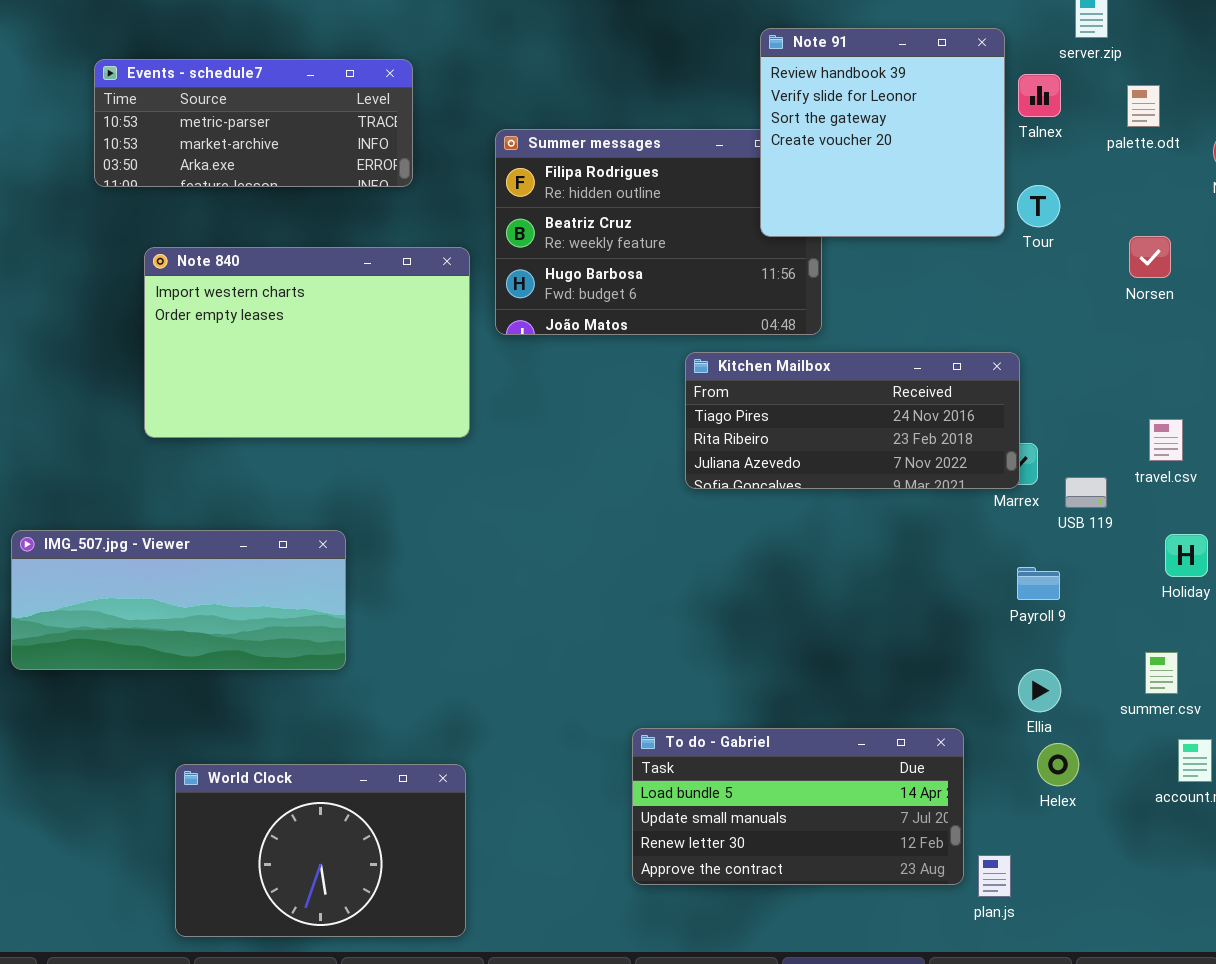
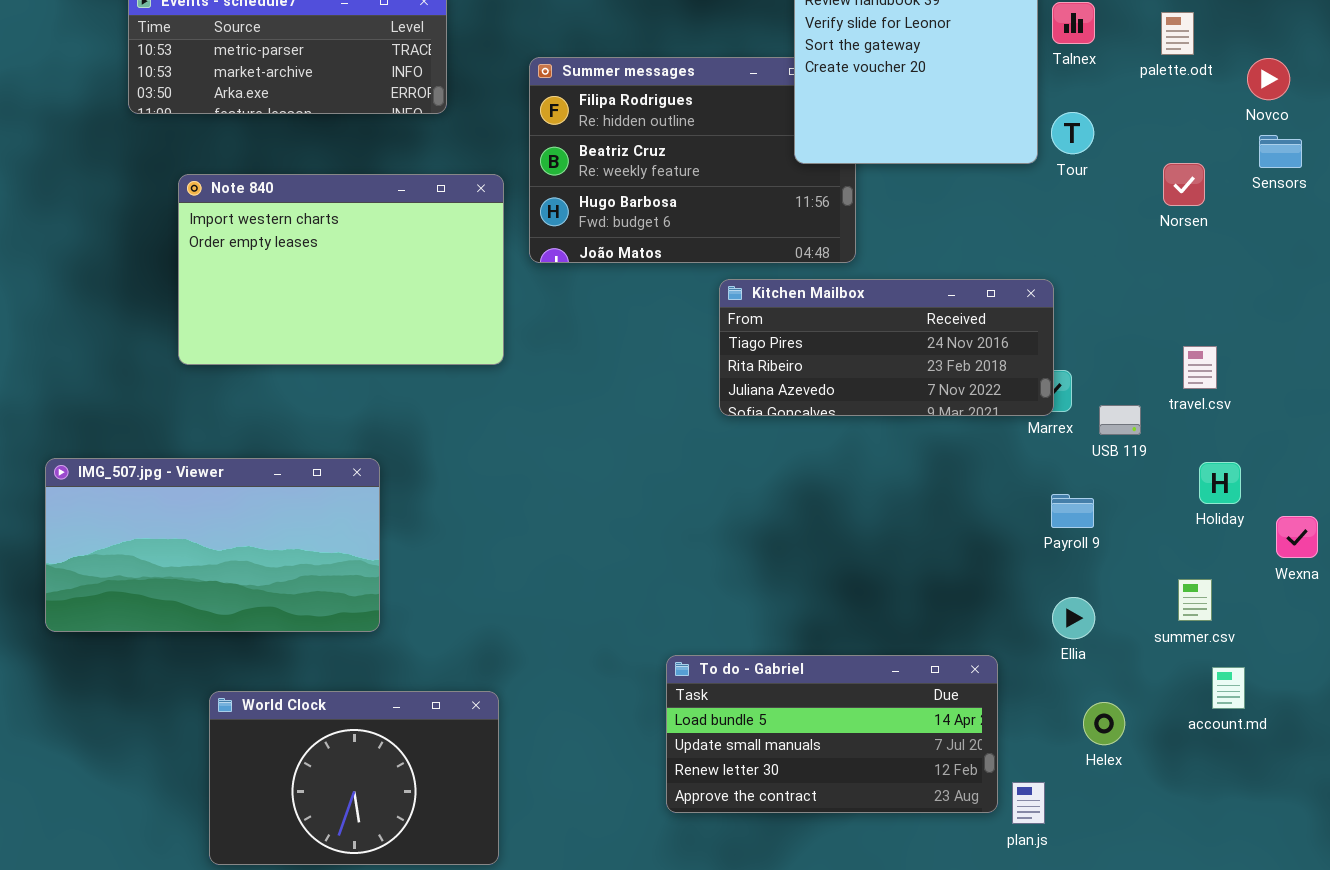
IMG_507.jpg - Viewer: [11,530,346,670] -> [45,458,380,632], resized
Helex: [1037,743,1079,786] -> [1083,702,1125,745], moved

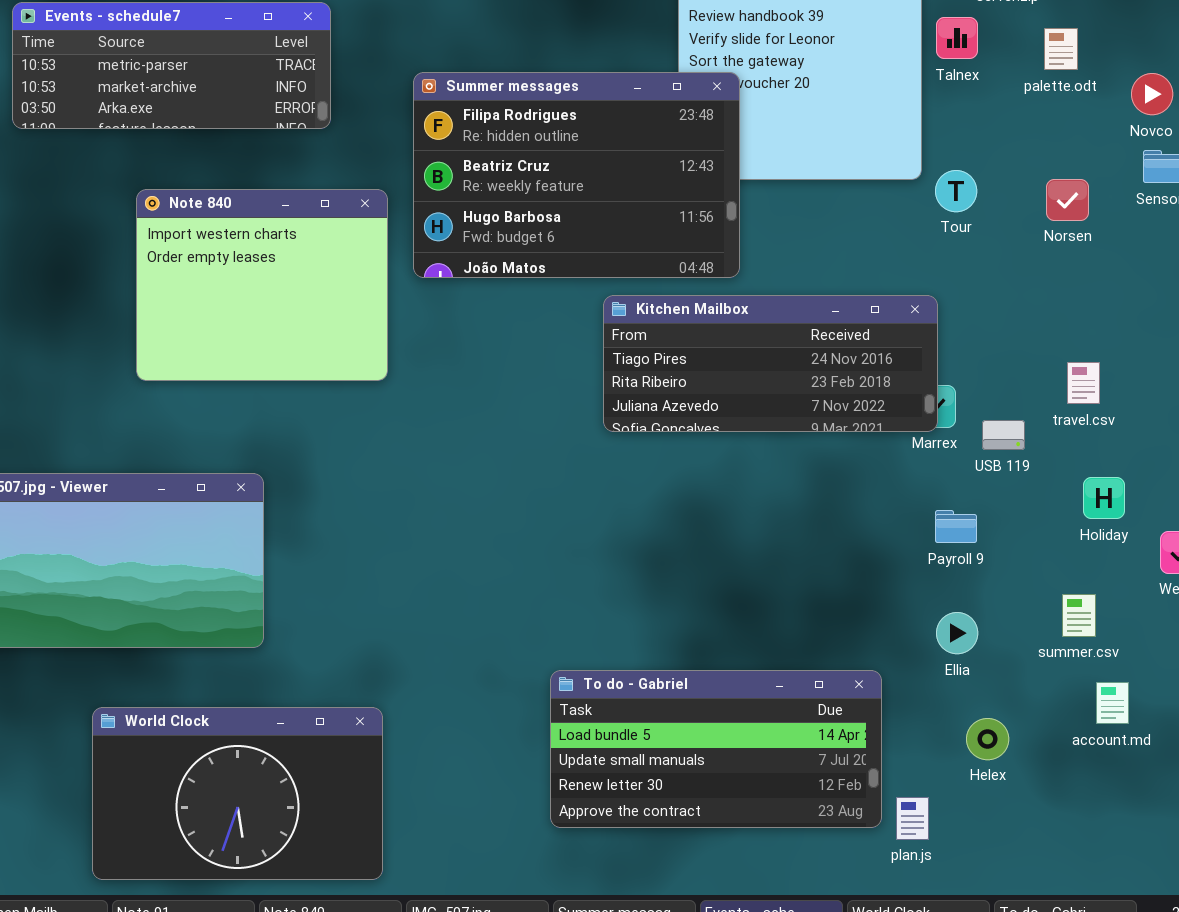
Summer messages: [529,57,856,263] -> [413,72,740,278], raised
Tour: [1051,112,1094,154] -> [935,170,977,212], moved
Note 840: [178,174,504,365] -> [136,189,388,381], resized

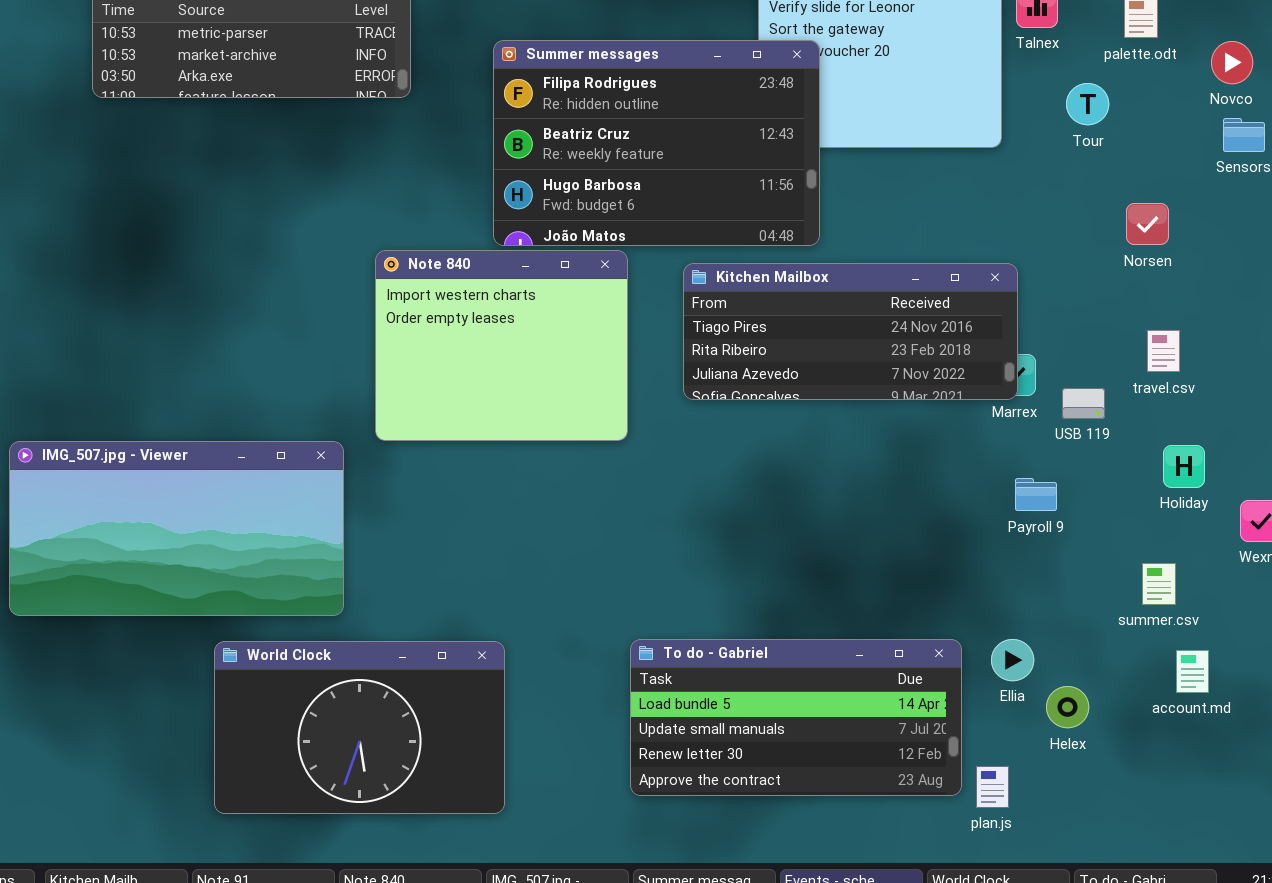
Tour: [935,170,977,212] -> [1066,83,1109,125], moved
Norsen: [1046,179,1089,221] -> [1126,203,1169,245], moved
Note 840: [136,189,388,381] -> [375,250,628,441], moved
Ellia: [936,612,978,654] -> [991,639,1034,681], moved
World Clock: [92,707,383,880] -> [214,641,505,814], moved

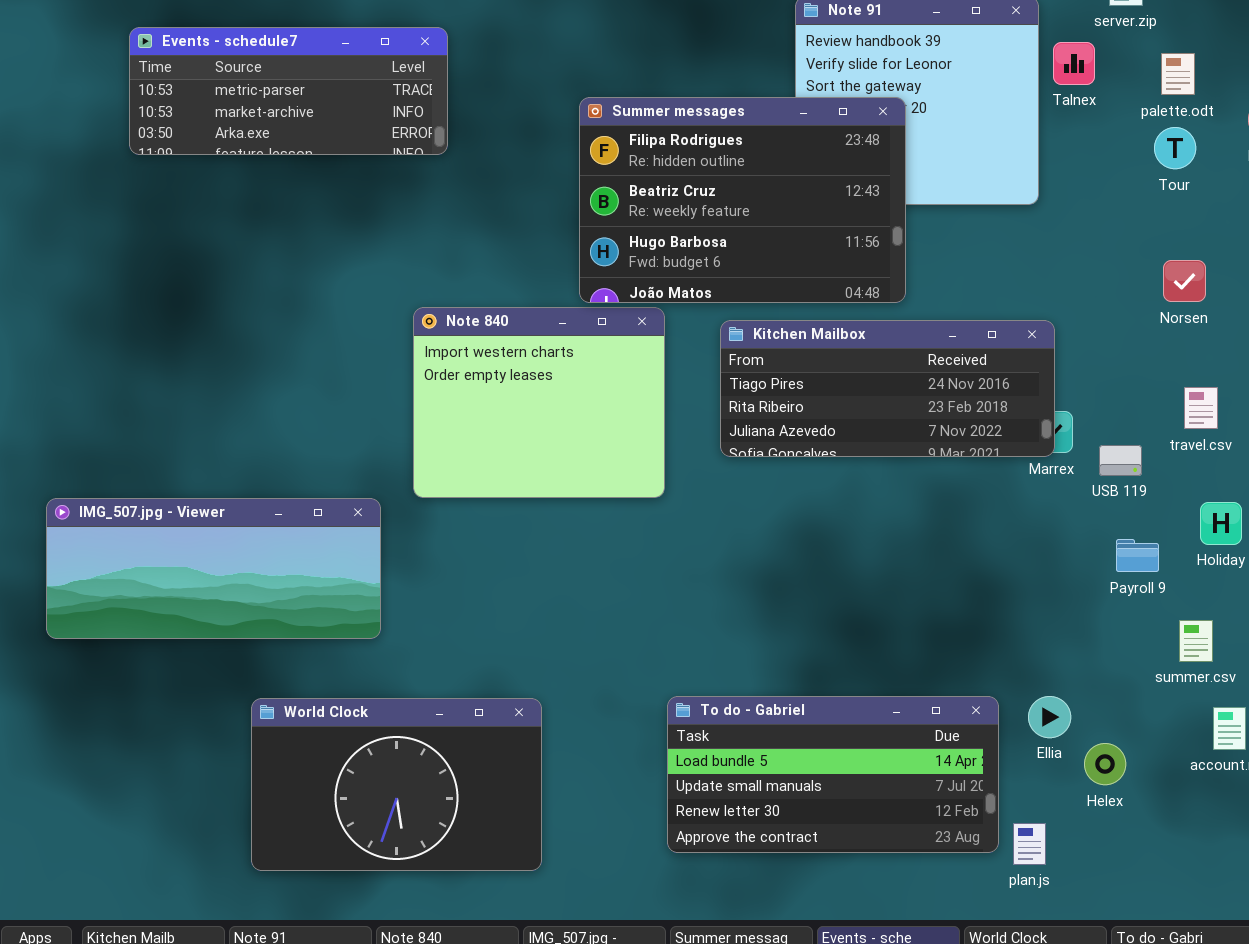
Summer messages: [493,40,820,246] -> [579,97,906,303], moved
Tour: [1066,83,1109,125] -> [1154,127,1196,169], moved
IMG_507.jpg - Viewer: [9,441,344,616] -> [46,498,381,639], resized
Payroll 9: [1015,478,1057,511] -> [1116,539,1159,572], moved

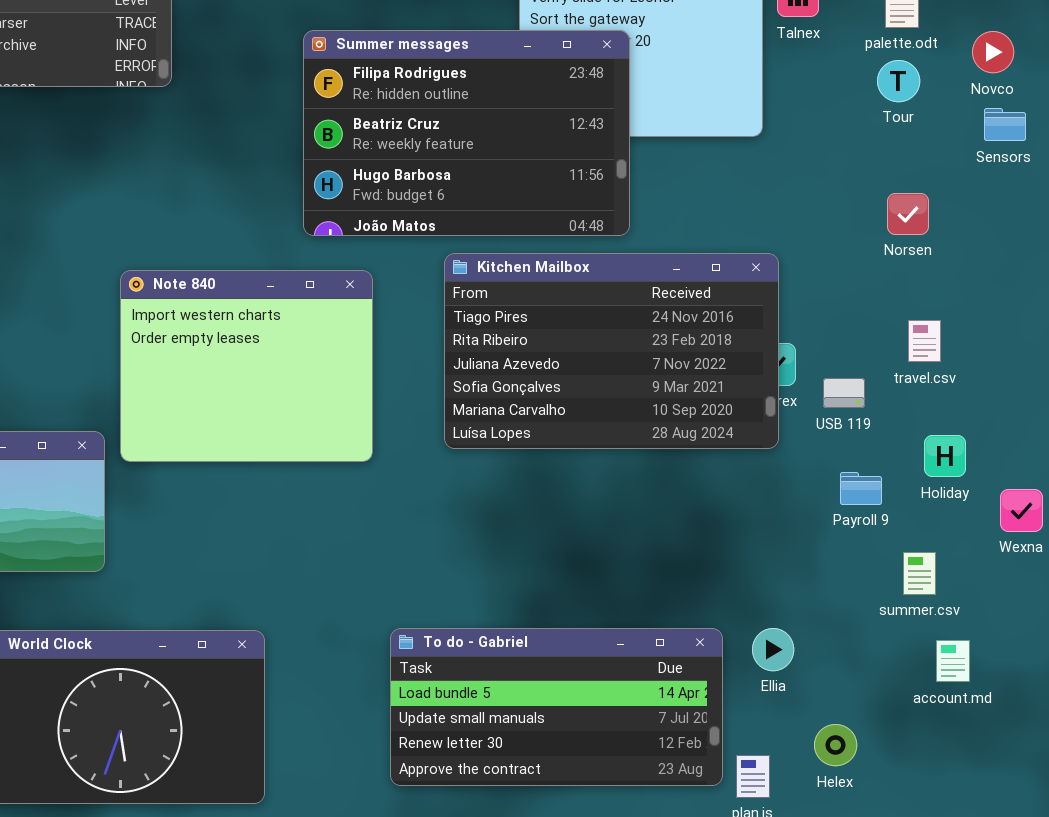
Note 840: [413,307,665,498] -> [120,270,373,462], moved
Kitchen Mailbox: [720,320,1055,457] -> [444,253,779,449], resized
Helex: [1084,743,1126,785] -> [814,724,857,766], moved

